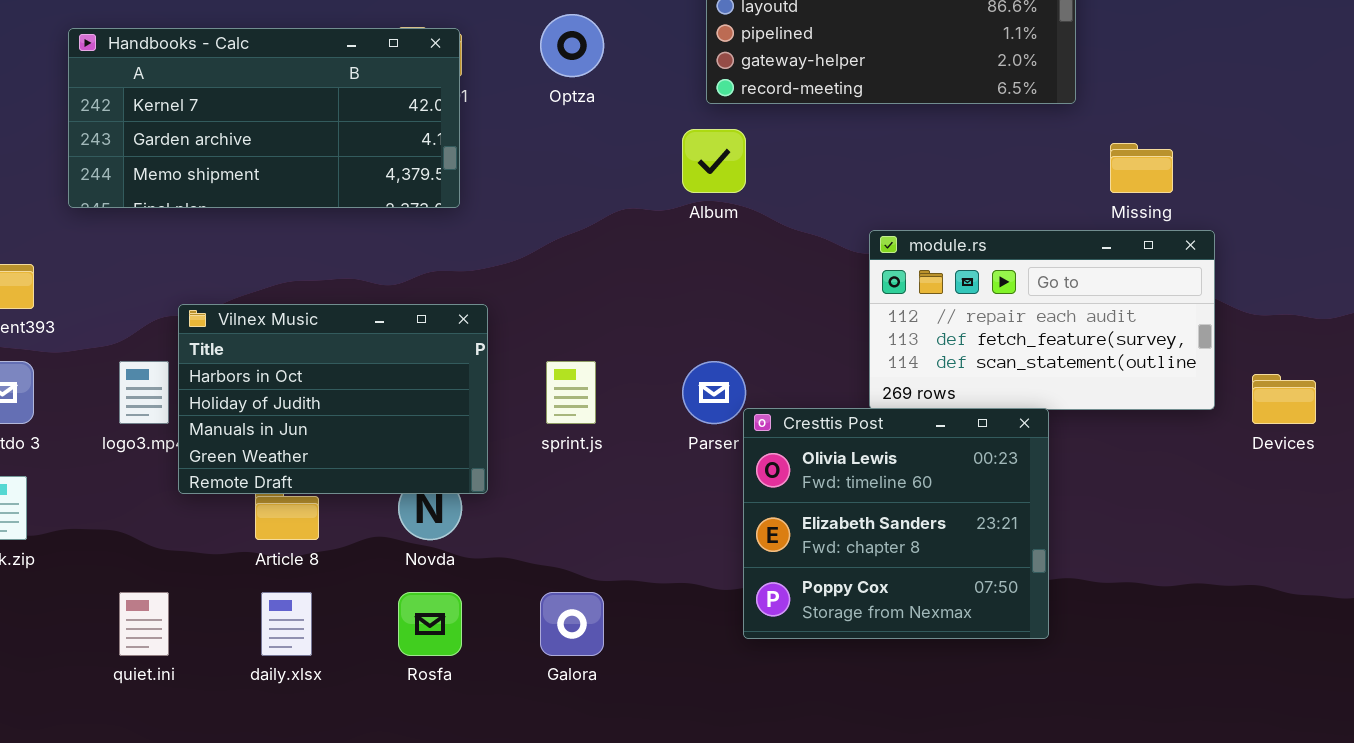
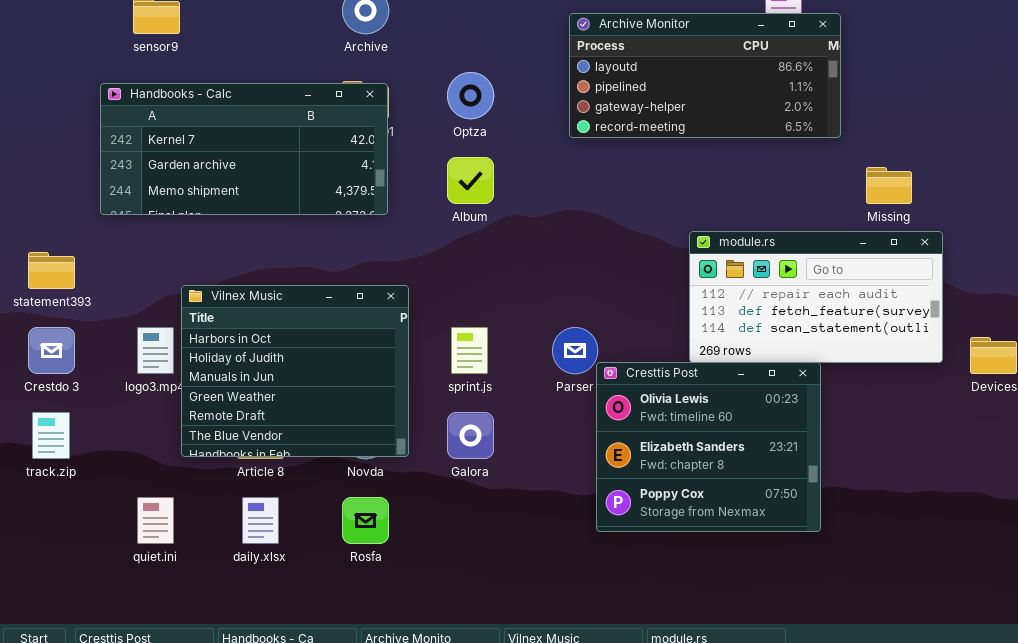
Album: [682,129,746,193] -> [447,157,494,204], moved
Vilnex Music: [178,304,488,494] -> [181,285,409,457], resized
Galora: [540,592,604,656] -> [447,412,494,459], moved

